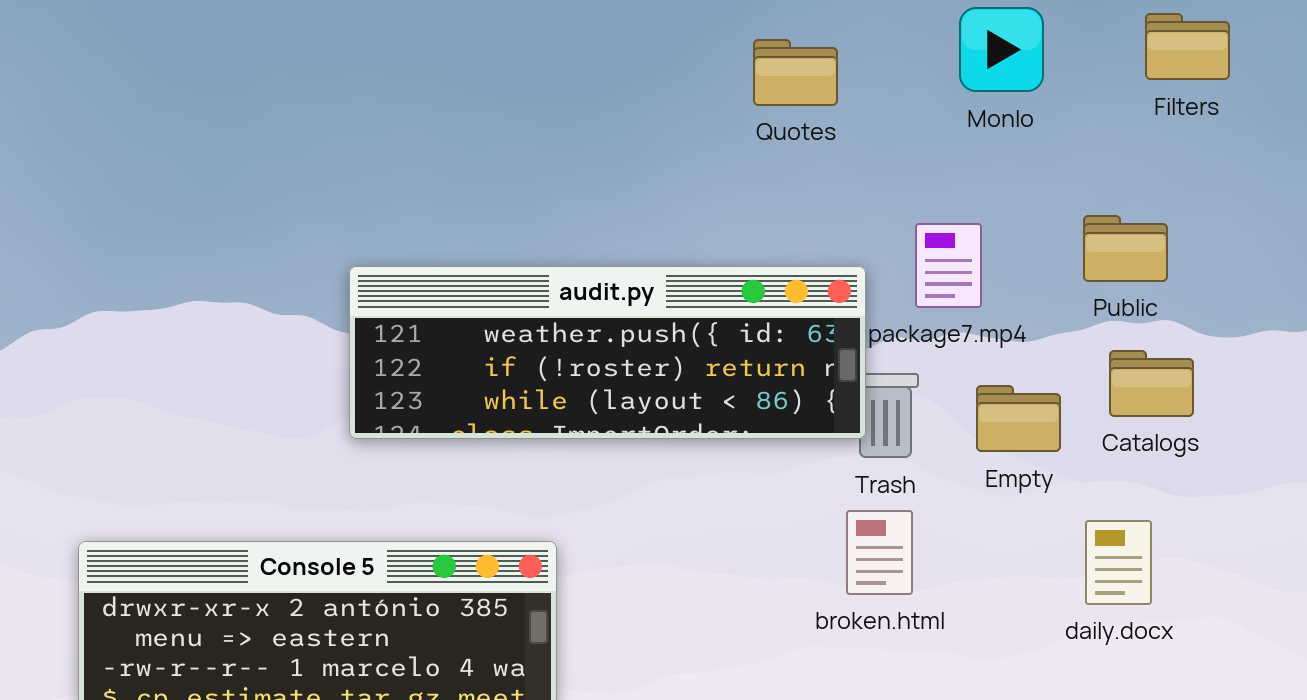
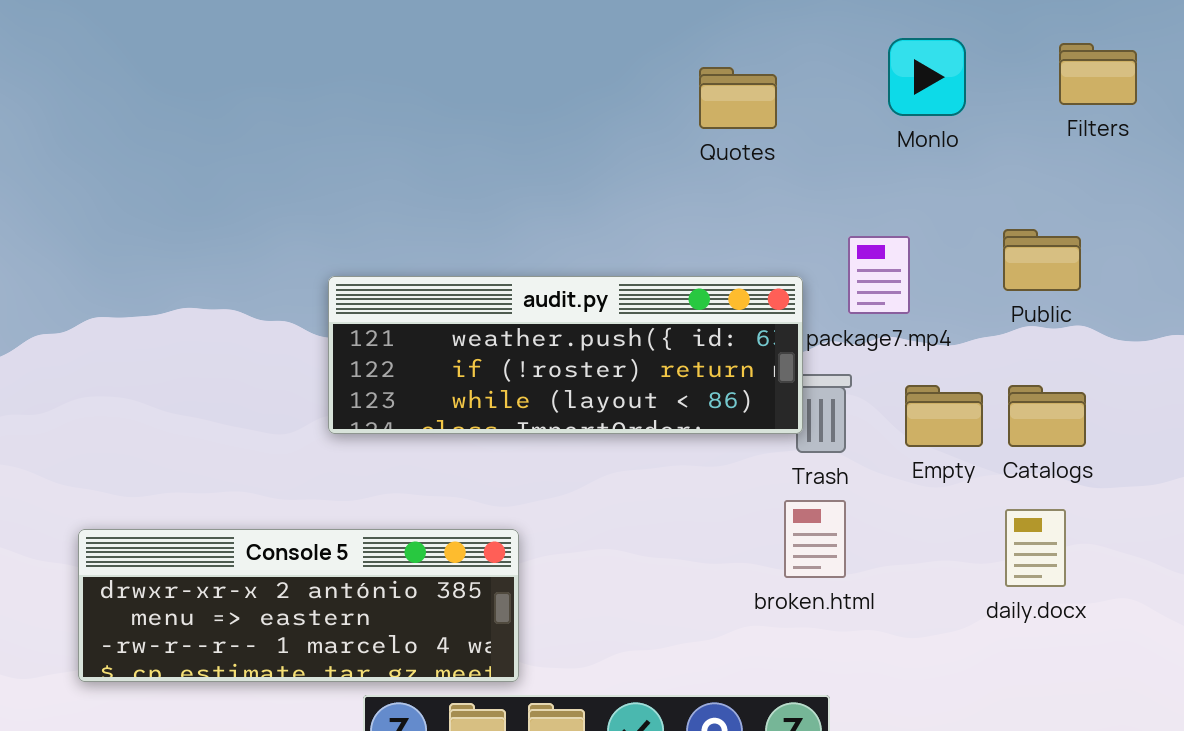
Catalogs: [1109,350,1194,417] -> [1008,385,1086,447], moved

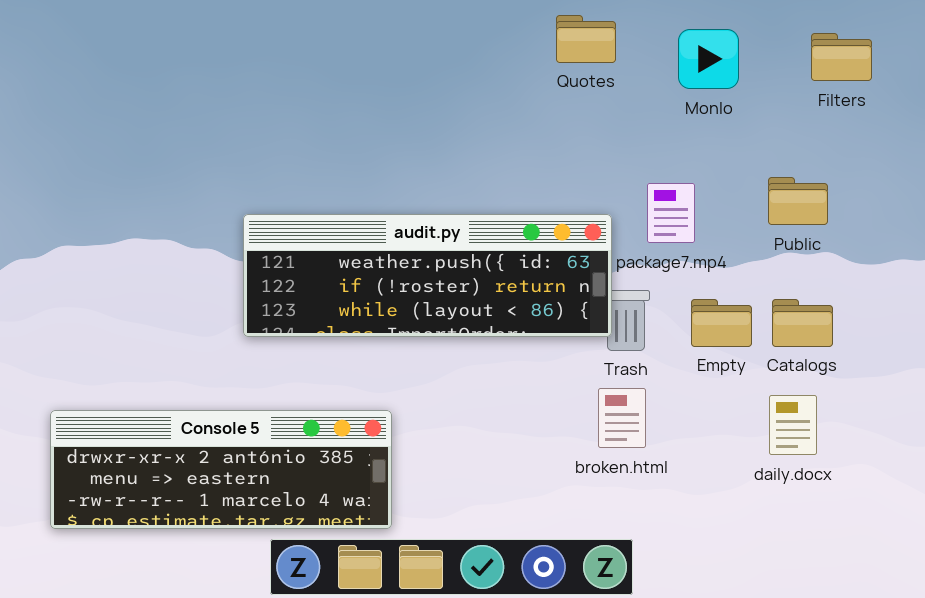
Quotes: [699,67,777,129] -> [556,15,616,63], moved

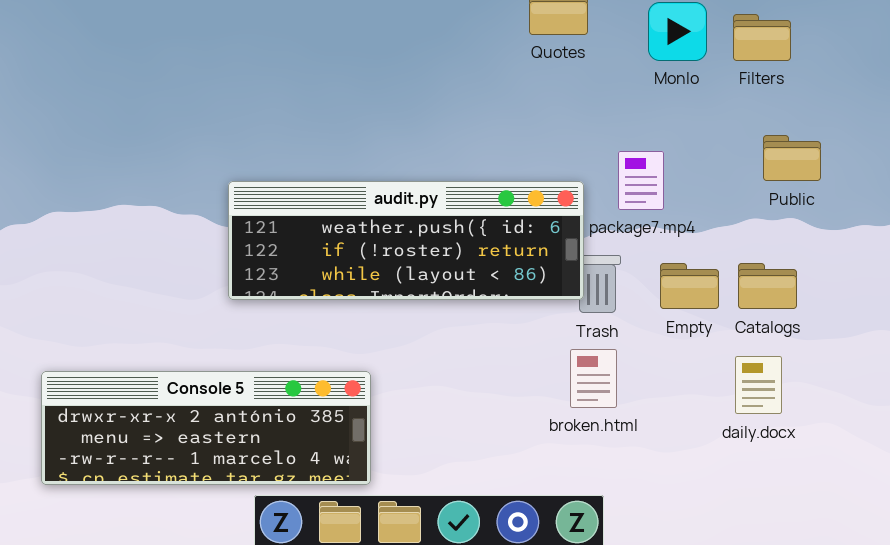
Filters: [811,33,872,81] -> [733,14,791,61], moved
Public: [768,177,828,225] -> [763,135,821,181], moved

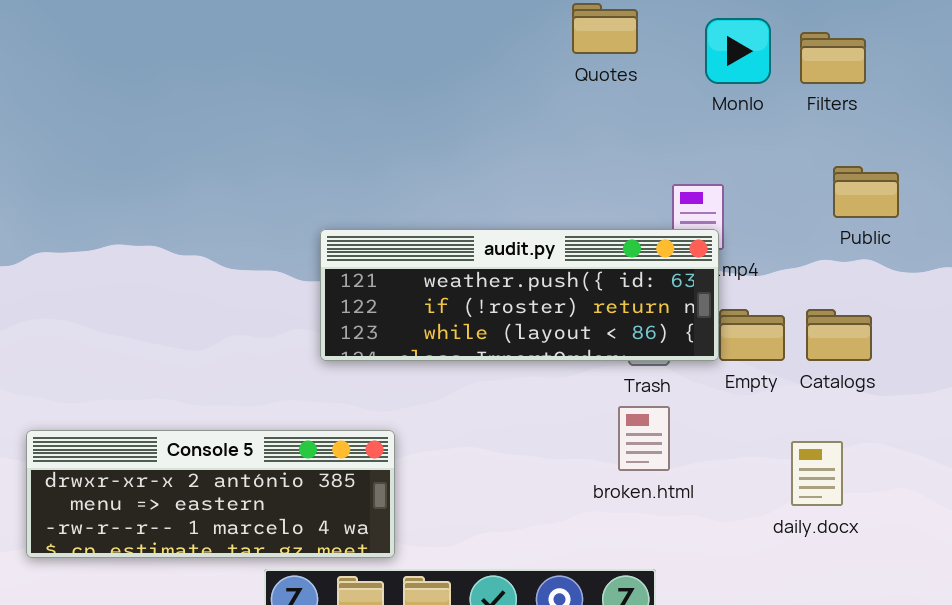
audit.py: [228,181,584,300] -> [320,229,719,361], moved
daily.docx: [735,356,782,414] -> [791,441,843,506], moved

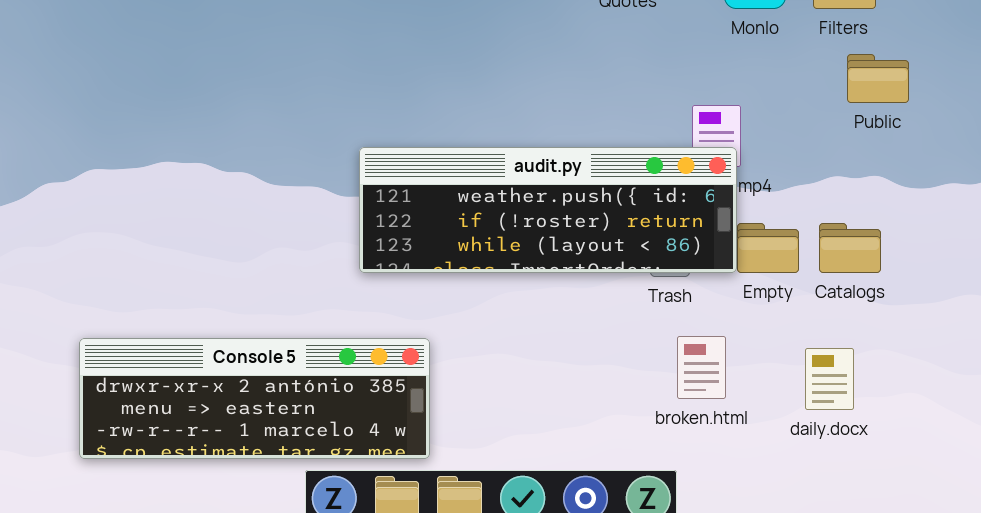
Public: [833,166,899,218] -> [847,54,909,103], moved
broken.html: [618,406,670,471] -> [677,336,726,399], moved

